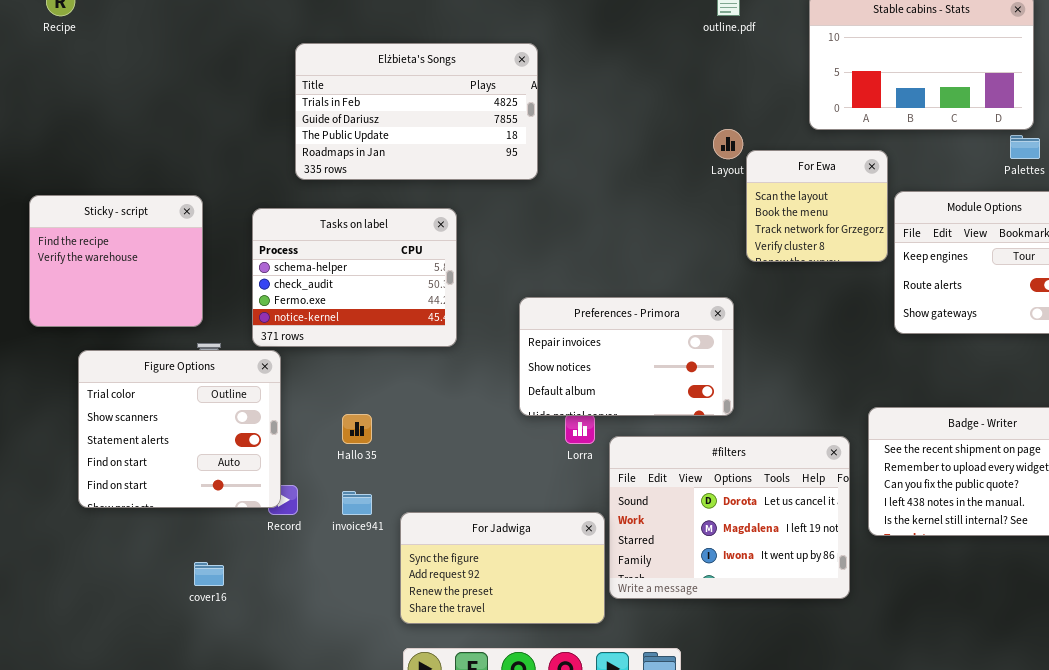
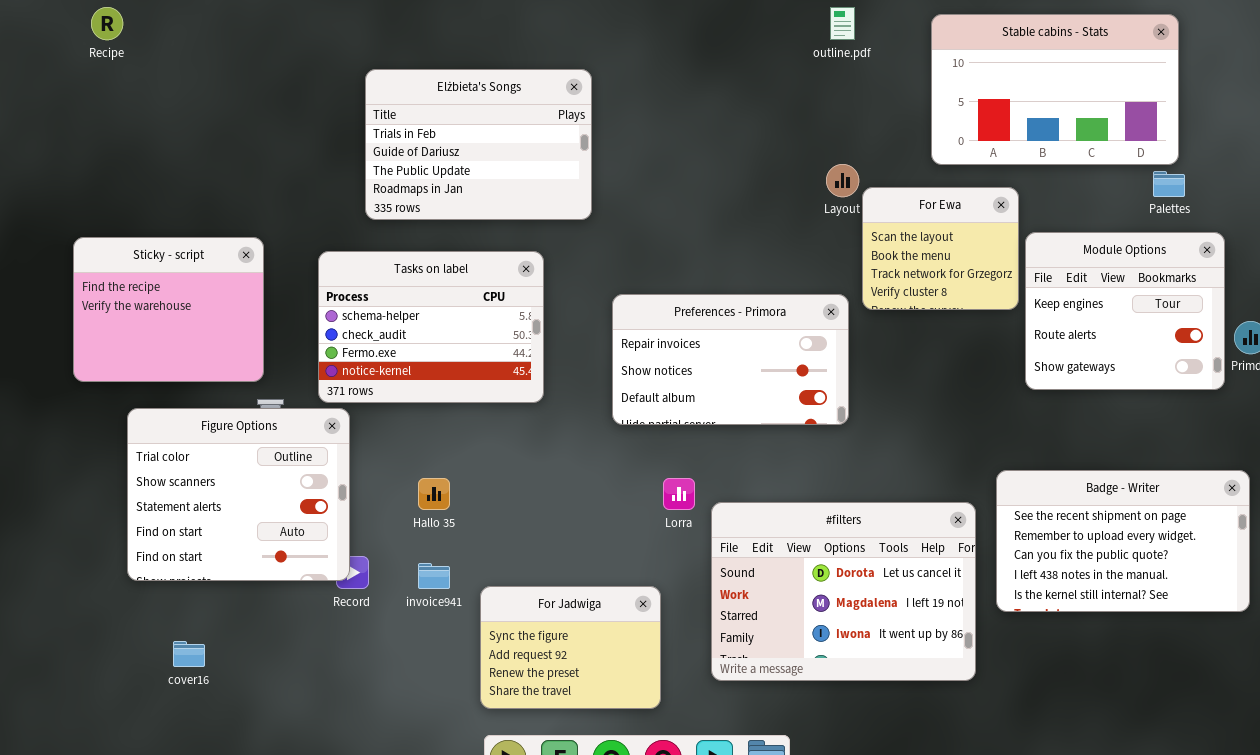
Elżbieta's Songs: [295,43,538,180] -> [365,69,592,220], resized
Preferences - Primora: [519,297,734,416] -> [612,294,849,425], moved
For Jadwiga: [400,512,605,624] -> [480,586,661,709], resized
cover16: [194,562,224,586] -> [173,641,205,667], moved

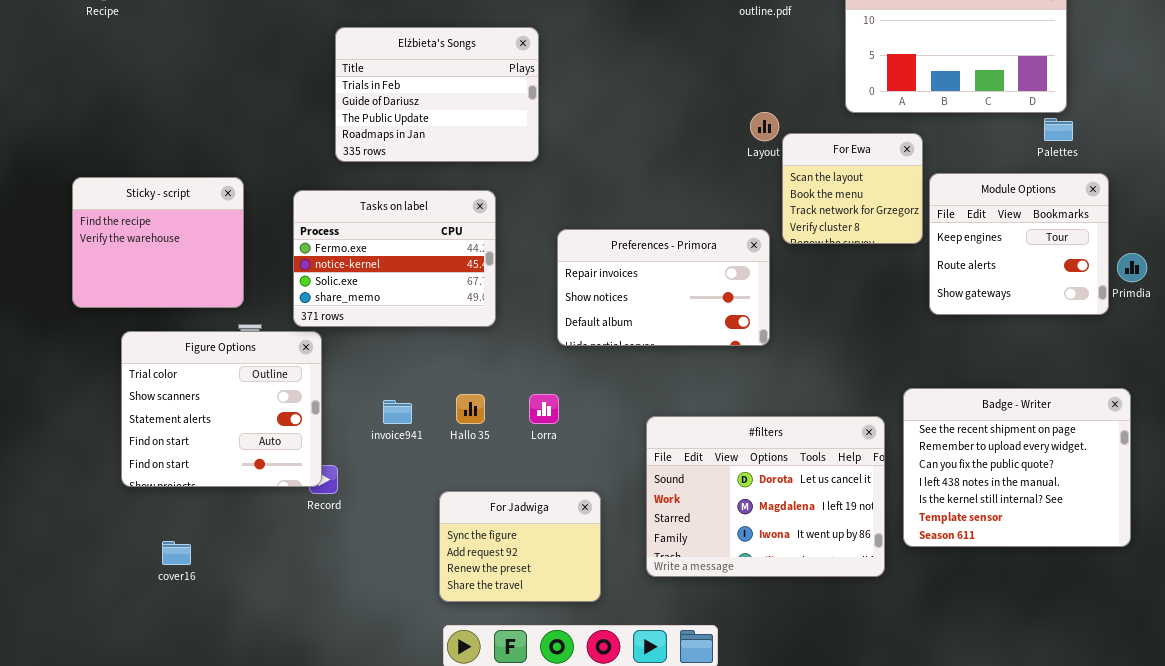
Tasks on label: [318,251,544,403] -> [293,190,496,327], scrolled down 2 rows
Badge - Writer: [996,470,1250,612] -> [903,388,1131,547], resized
Hallo 35: [418,478,450,510] -> [456,394,485,424], moved
Lorra: [663,478,695,510] -> [529,394,559,424], moved
invoice941: [418,563,450,589] -> [383,400,412,424], moved

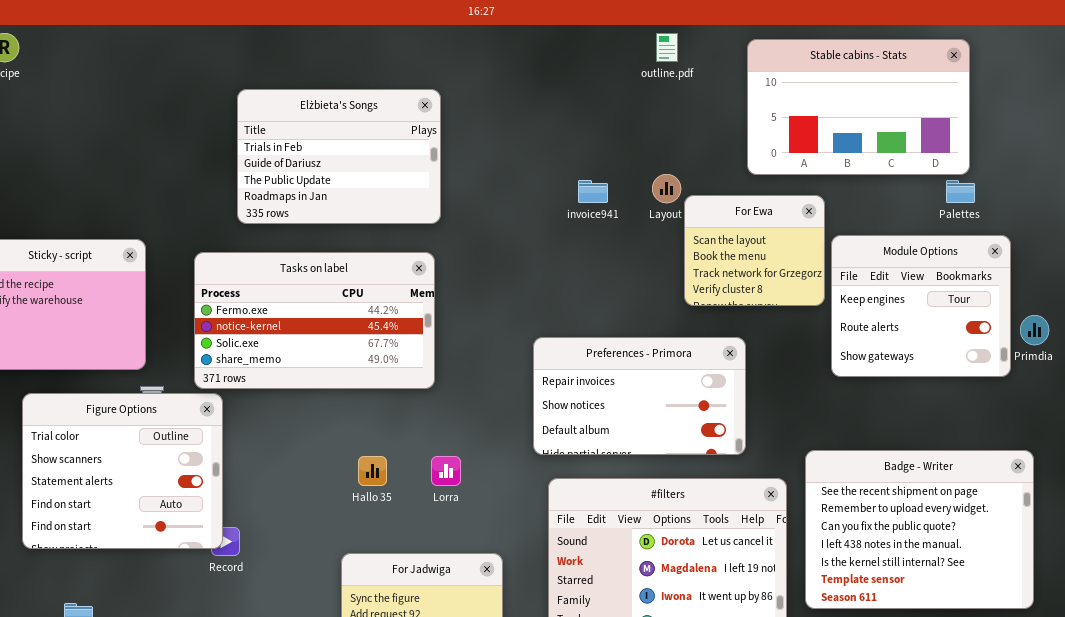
Tasks on label: [293,190,496,327] -> [194,252,435,389], resized
Preferences - Primora: [557,229,770,346] -> [533,337,746,455], moved
invoice941: [383,400,412,424] -> [578,180,608,203], moved

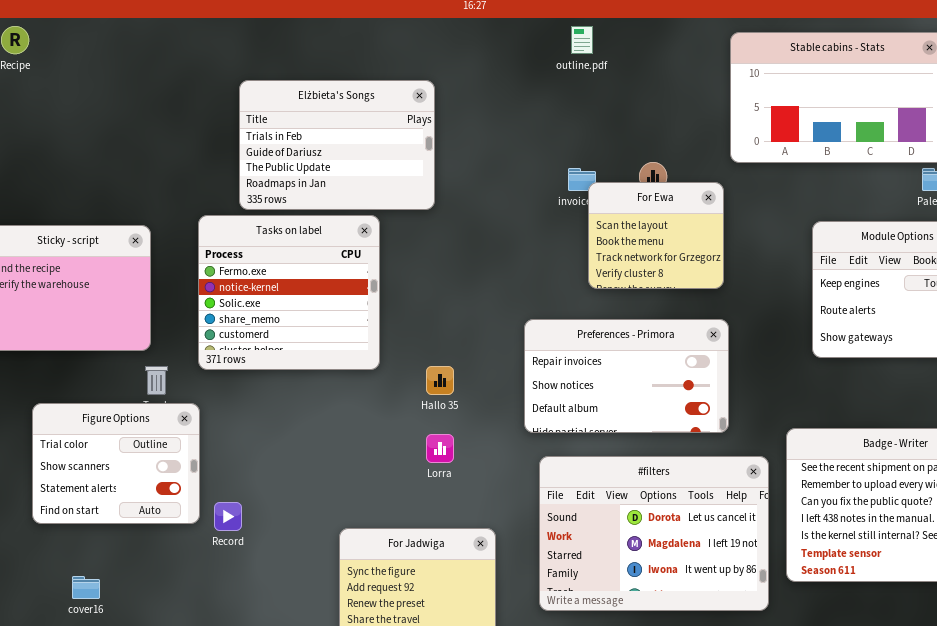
outline.pdf: [656,33,678,62] -> [571,26,593,54], moved
For Ewa: [684,195,825,306] -> [588,182,724,289], moved
Tasks on label: [194,252,435,389] -> [198,215,380,370], resized
Figure Options: [22,393,223,549] -> [32,403,200,524], resized
Hallo 35: [358,456,387,486] -> [426,366,454,395], moved

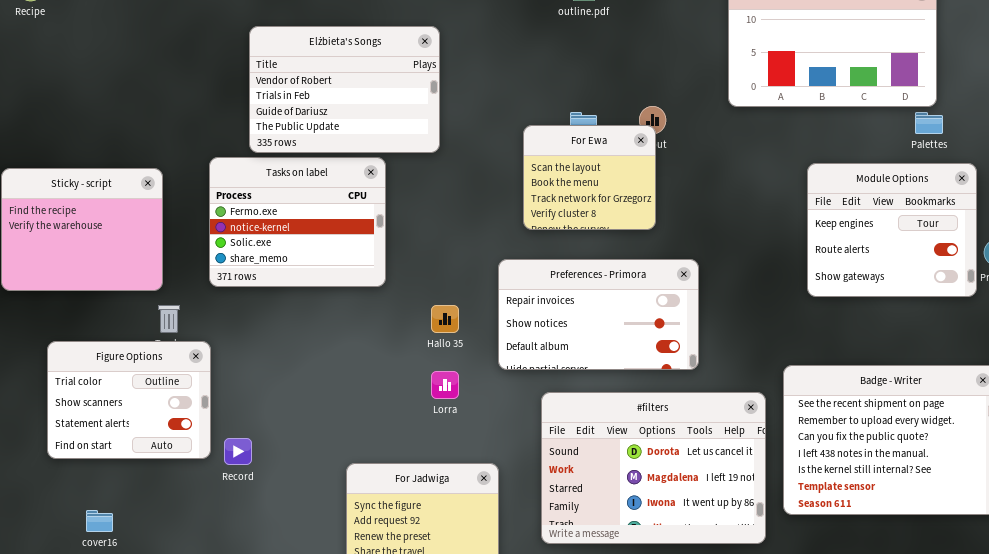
Elżbieta's Songs: [239,80,435,210] -> [249,26,440,153], scrolled up 1 row
For Ewa: [588,182,724,289] -> [523,125,656,230], moved
Tasks on label: [198,215,380,370] -> [209,157,386,287], resized
Preferences - Primora: [524,319,729,433] -> [498,259,699,370], moved

